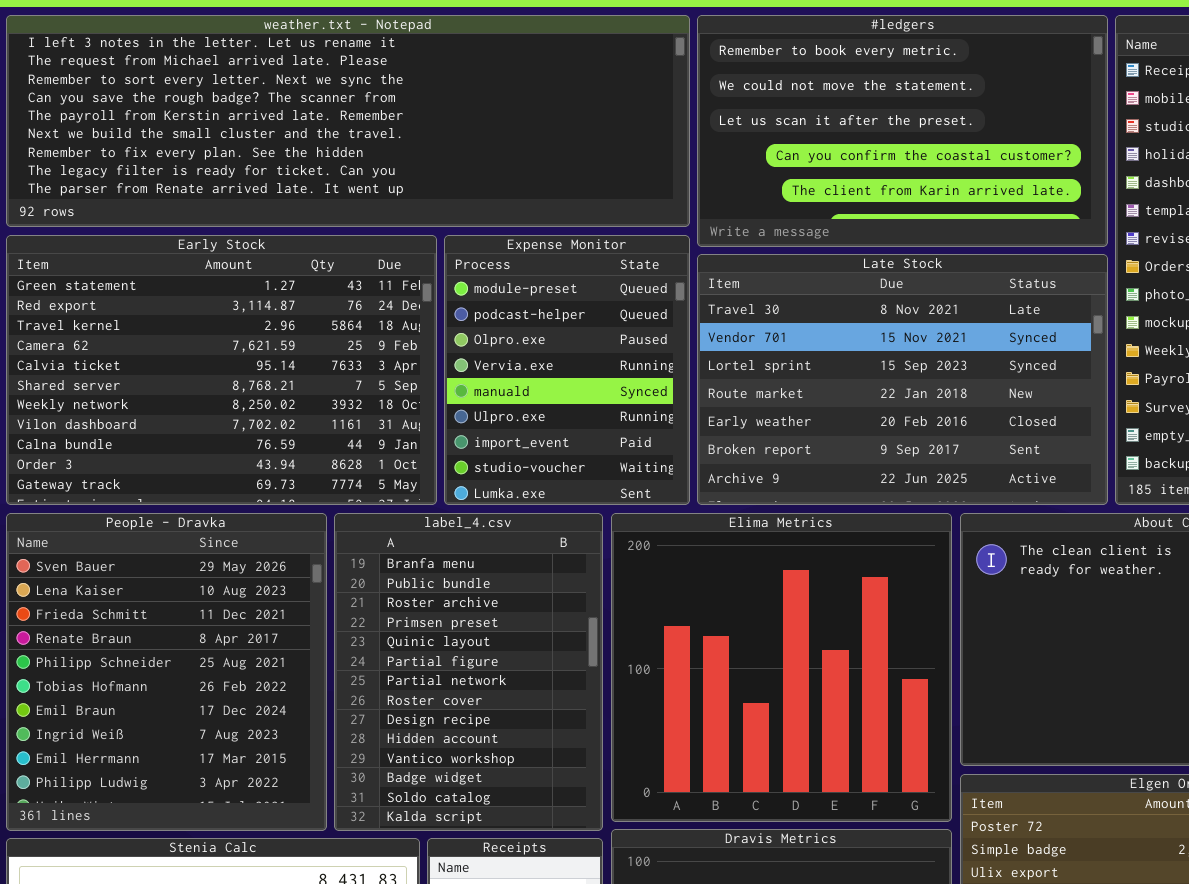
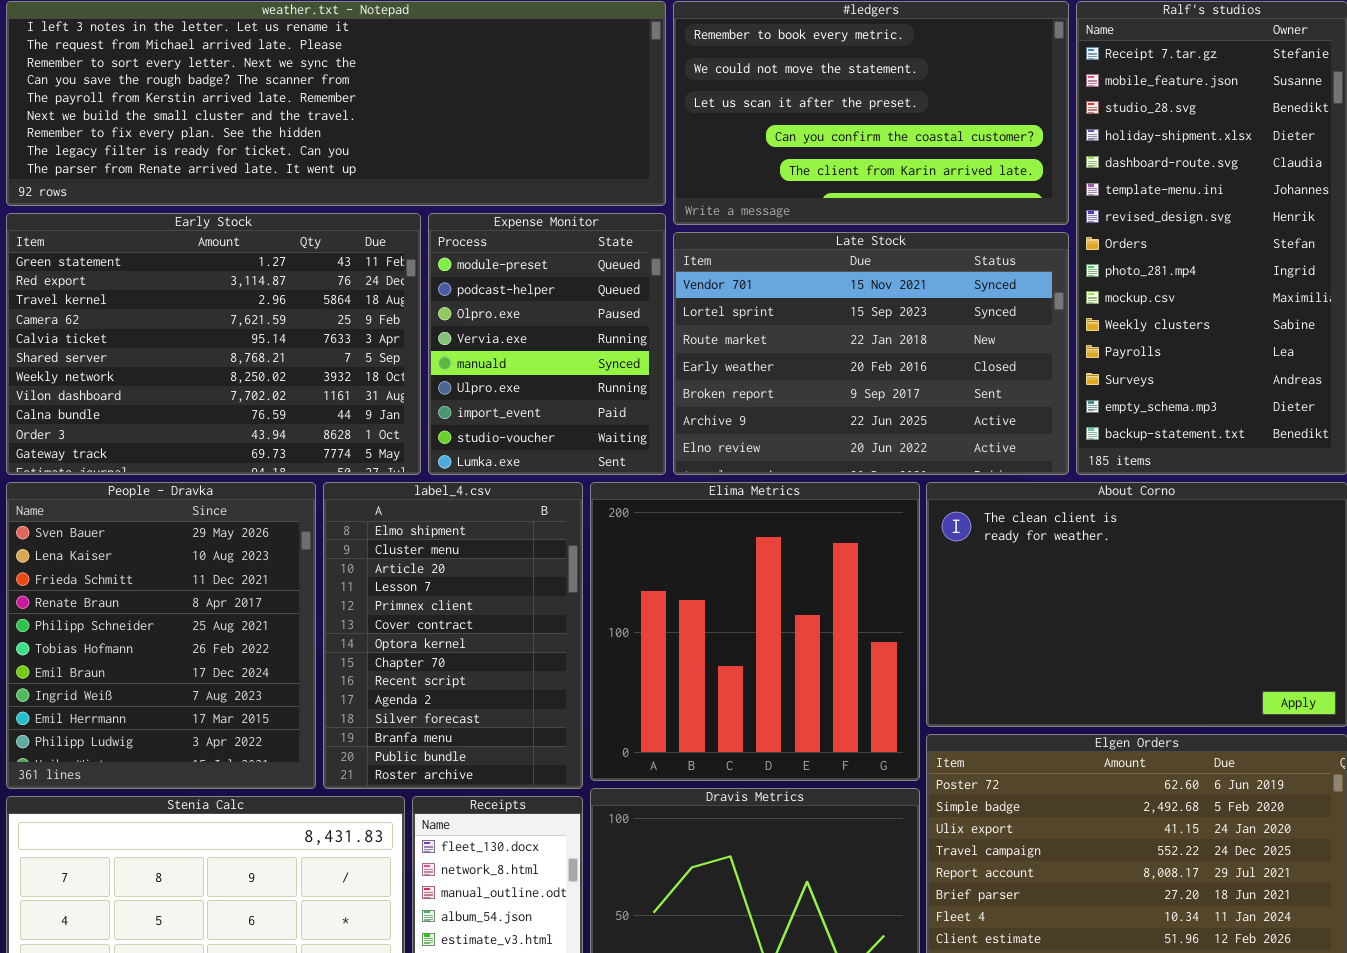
Late Stock: [697,254,1108,505] -> [673,232,1069,475], scrolled down 1 row
label_4.csv: [334,513,603,831] -> [323,482,583,789], scrolled up 11 rows

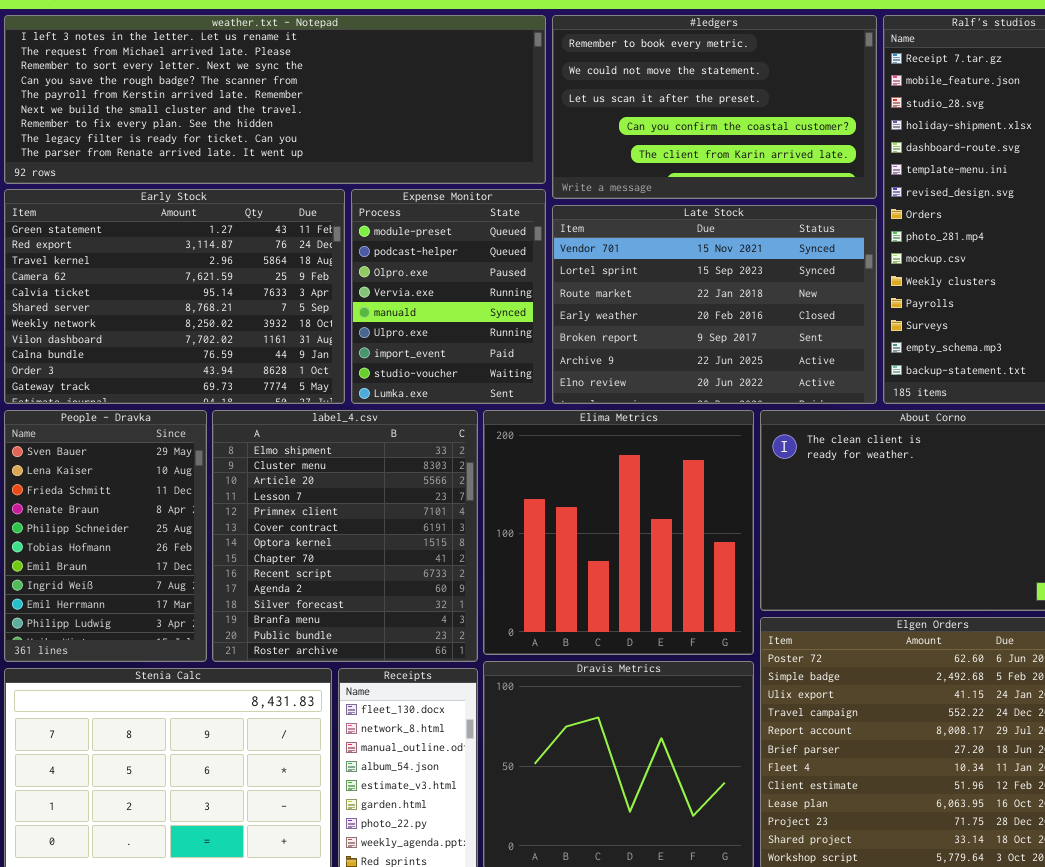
People - Dravka: [6,482,316,789] -> [4,410,207,662], resized
label_4.csv: [323,482,583,789] -> [212,410,478,662], resized

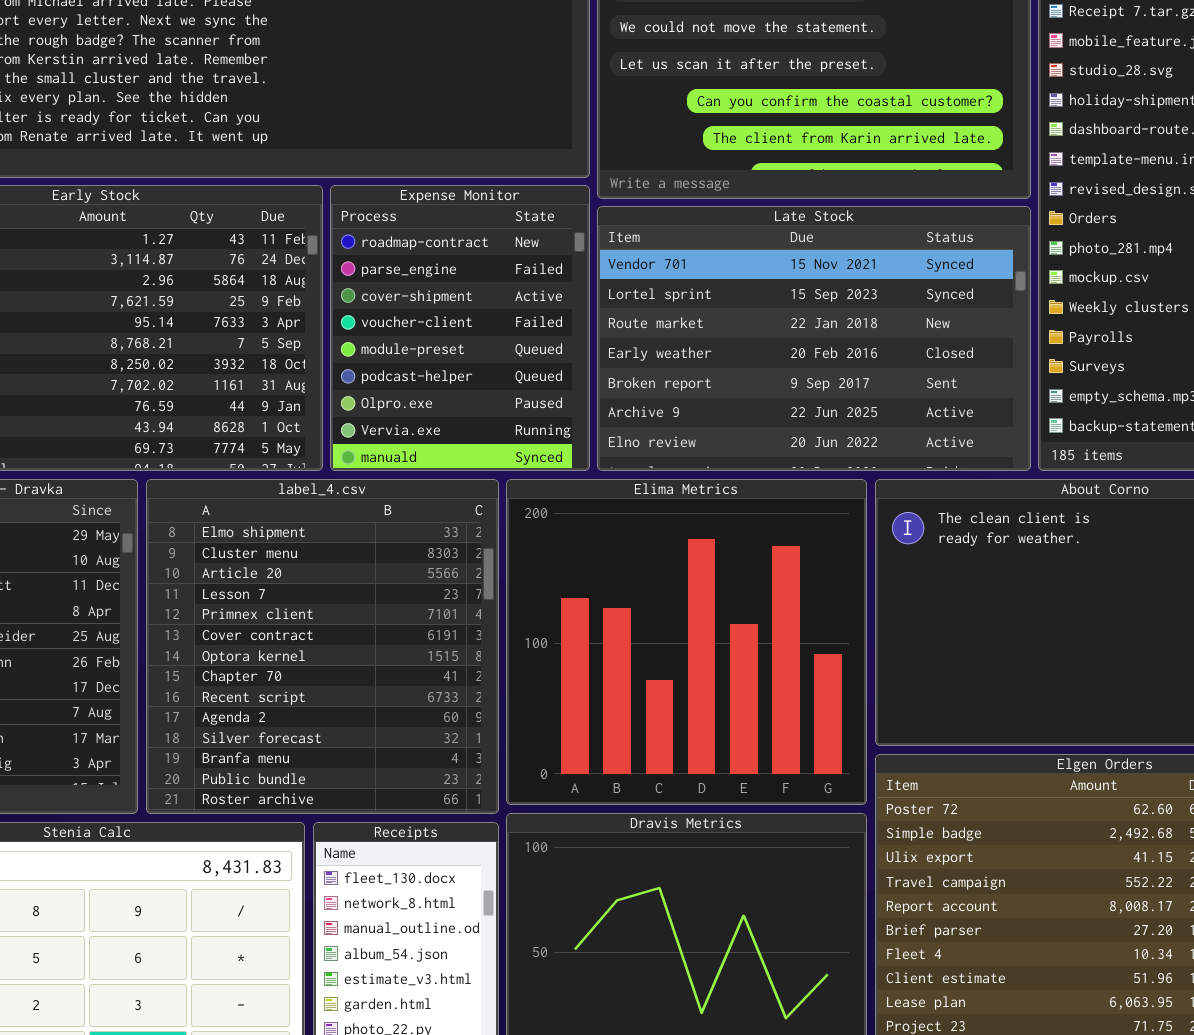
Expense Monitor: [351,189,546,404] -> [330,185,590,471], scrolled up 4 rows

